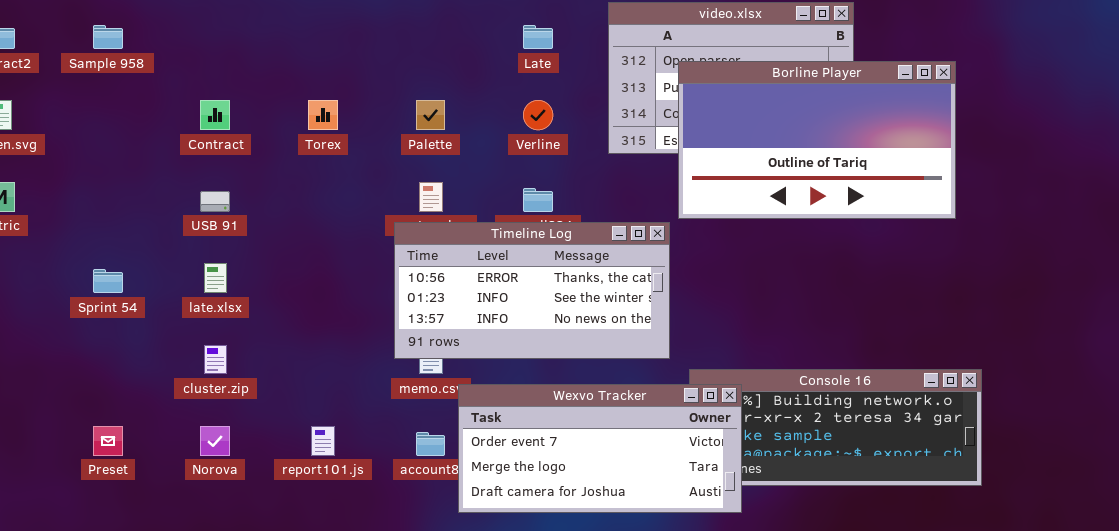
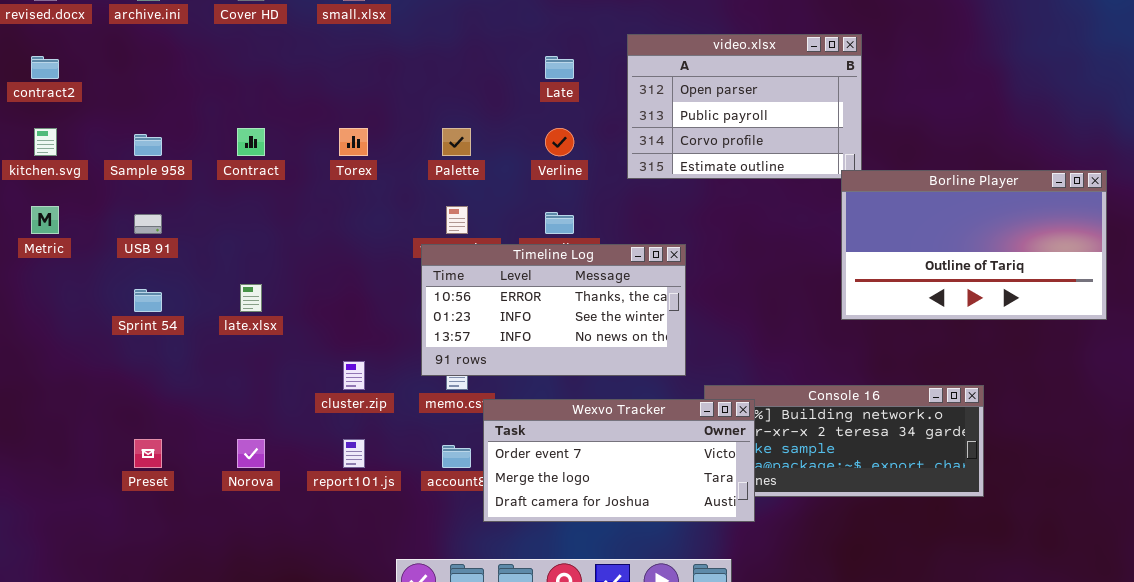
Sample 958: [93,25,123,49] -> [134,134,162,156], moved
Borline Player: [678,61,956,219] -> [841,170,1107,320], moved
USB 91: [200,191,230,212] -> [134,214,162,234], moved
cluster.zip: [204,345,227,374] -> [343,361,365,390], moved

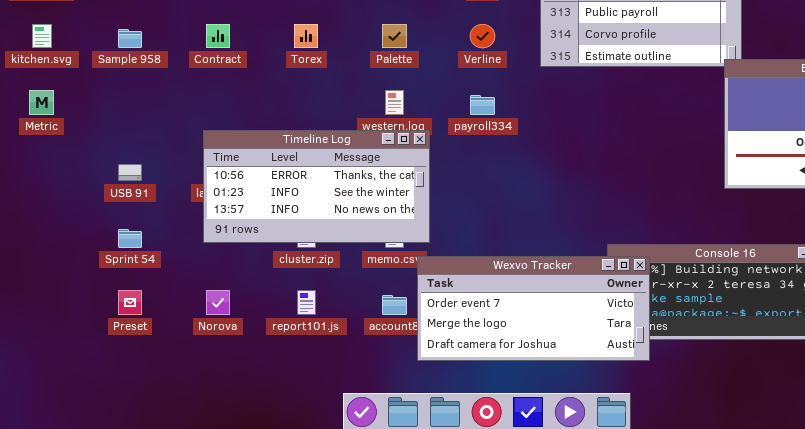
USB 91: [134,214,162,234] -> [118,164,142,181], moved
Timeline Log: [421,244,686,376] -> [203,130,430,243], moved
Sprint 54: [134,289,162,312] -> [118,229,142,248], moved

